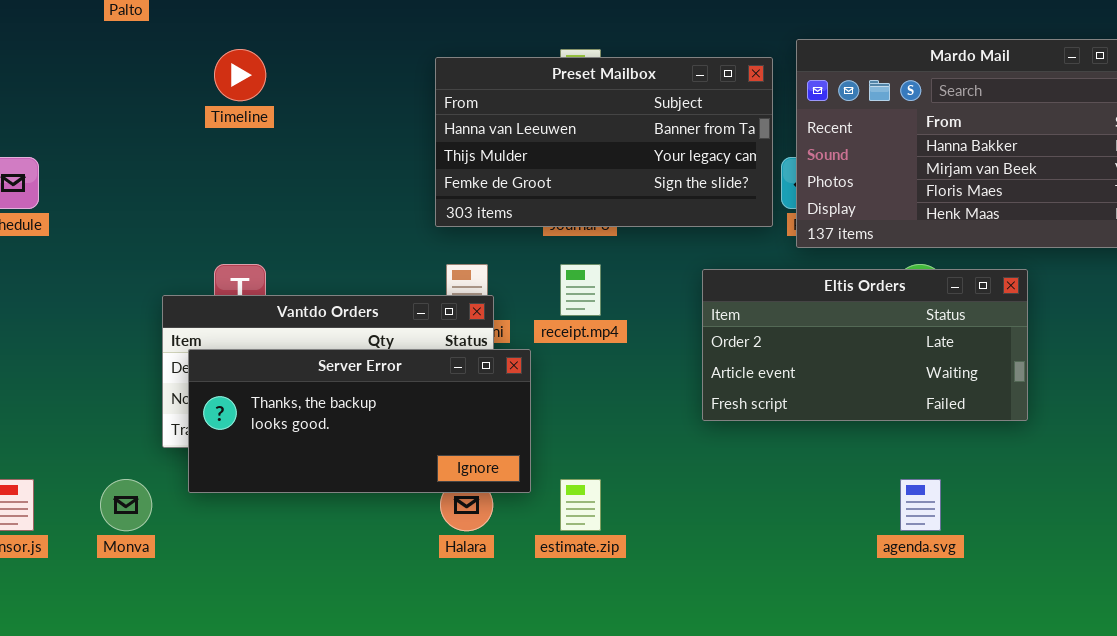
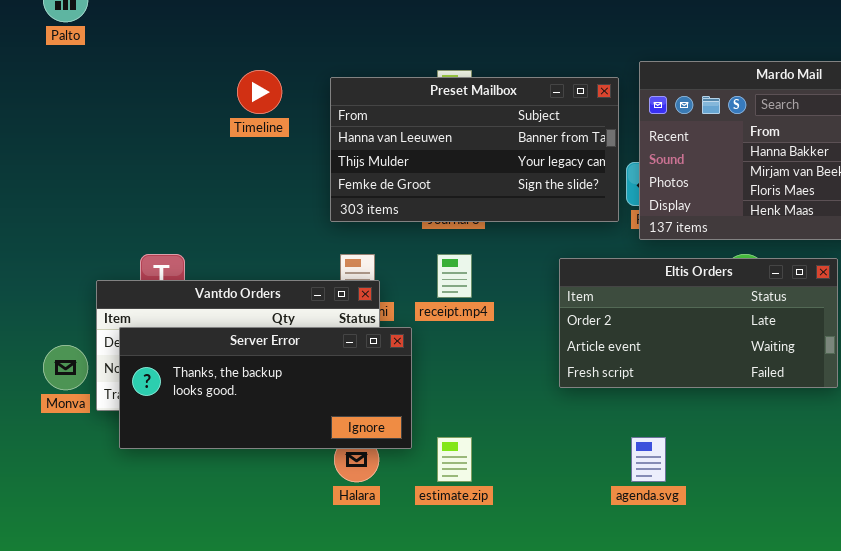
Timeline: [214,49,266,101] -> [237,70,282,114], moved
Monva: [100,479,152,531] -> [43,345,88,390], moved
agenda.svg: [900,479,941,531] -> [631,437,666,482], moved

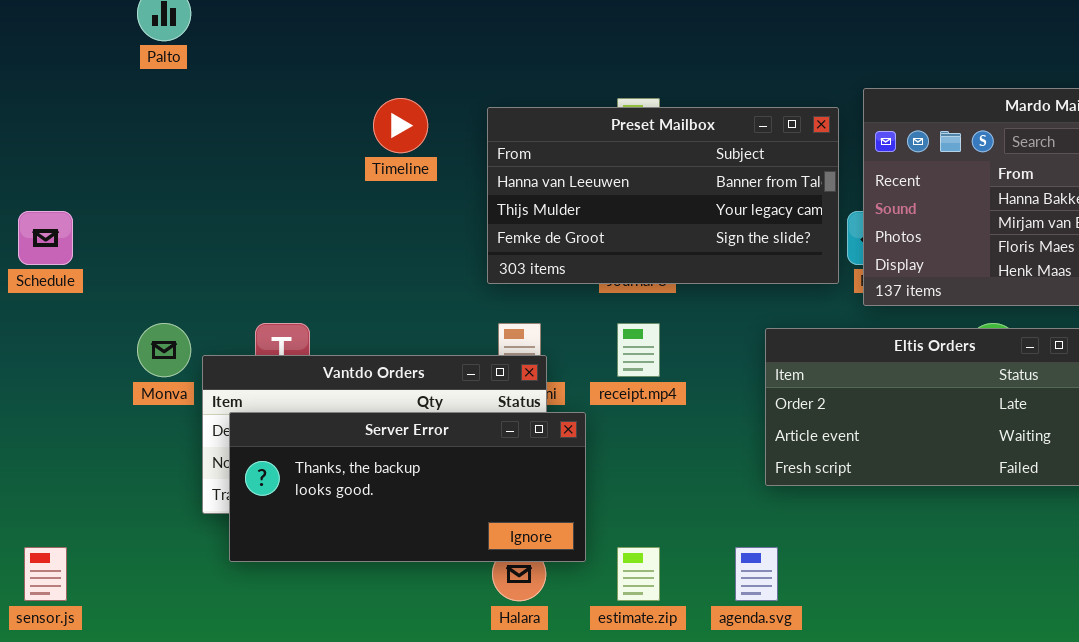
Monva: [43,345,88,390] -> [137,323,191,377], moved
agenda.svg: [631,437,666,482] -> [735,547,778,601], moved

